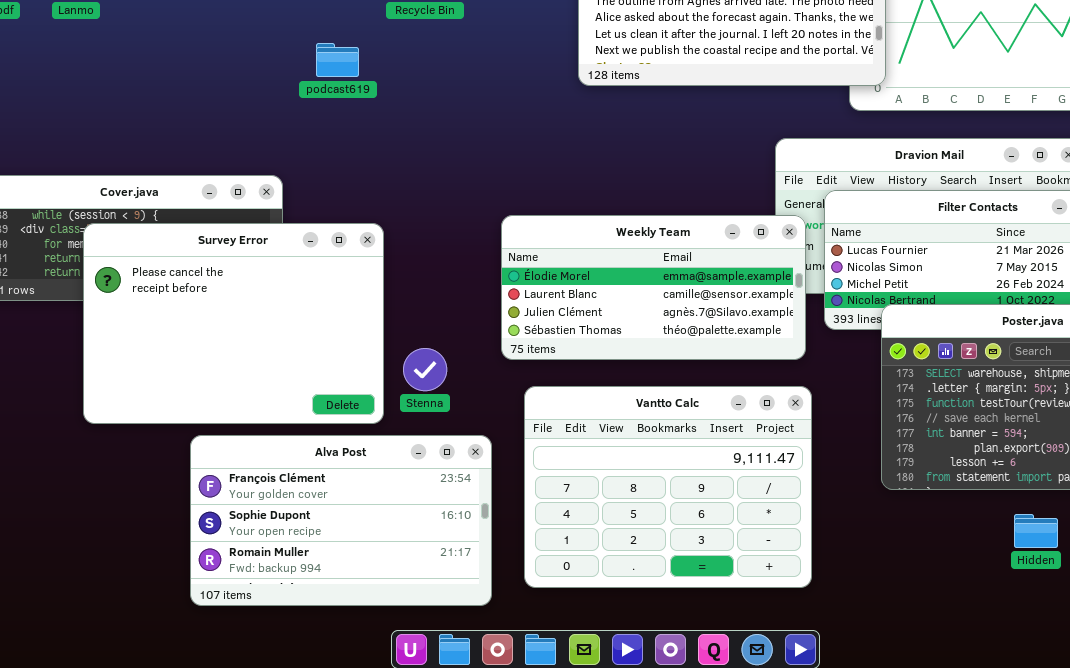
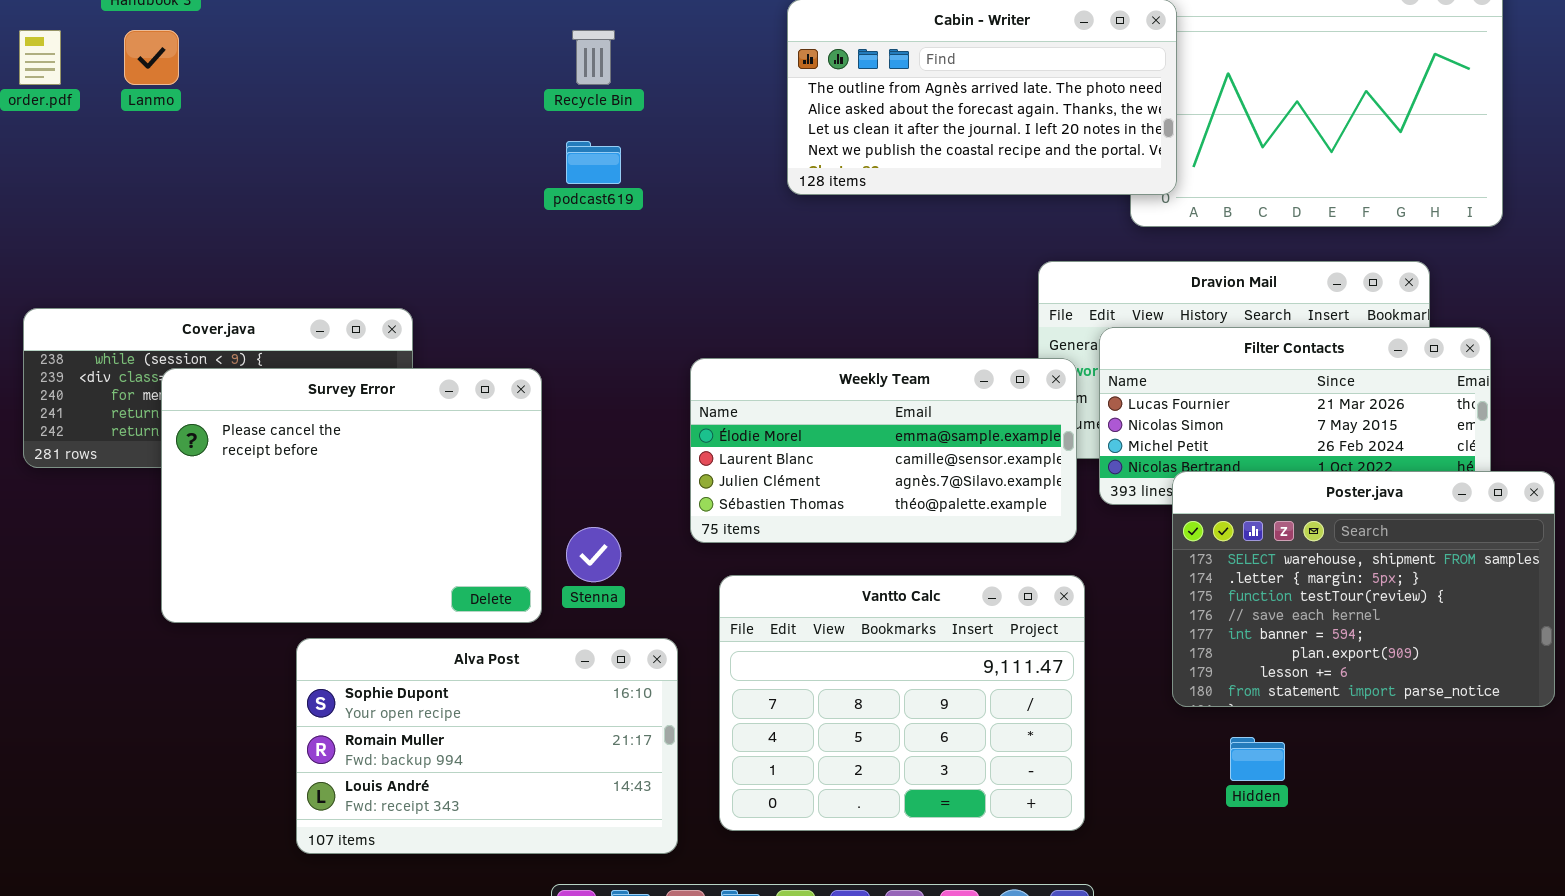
podcast619: [316,43,359,77] -> [566,141,621,184], moved
Alva Post: [190,435,492,606] -> [296,638,678,854], scrolled down 1 row
Hidden: [1014,514,1058,548] -> [1230,737,1285,781], moved

